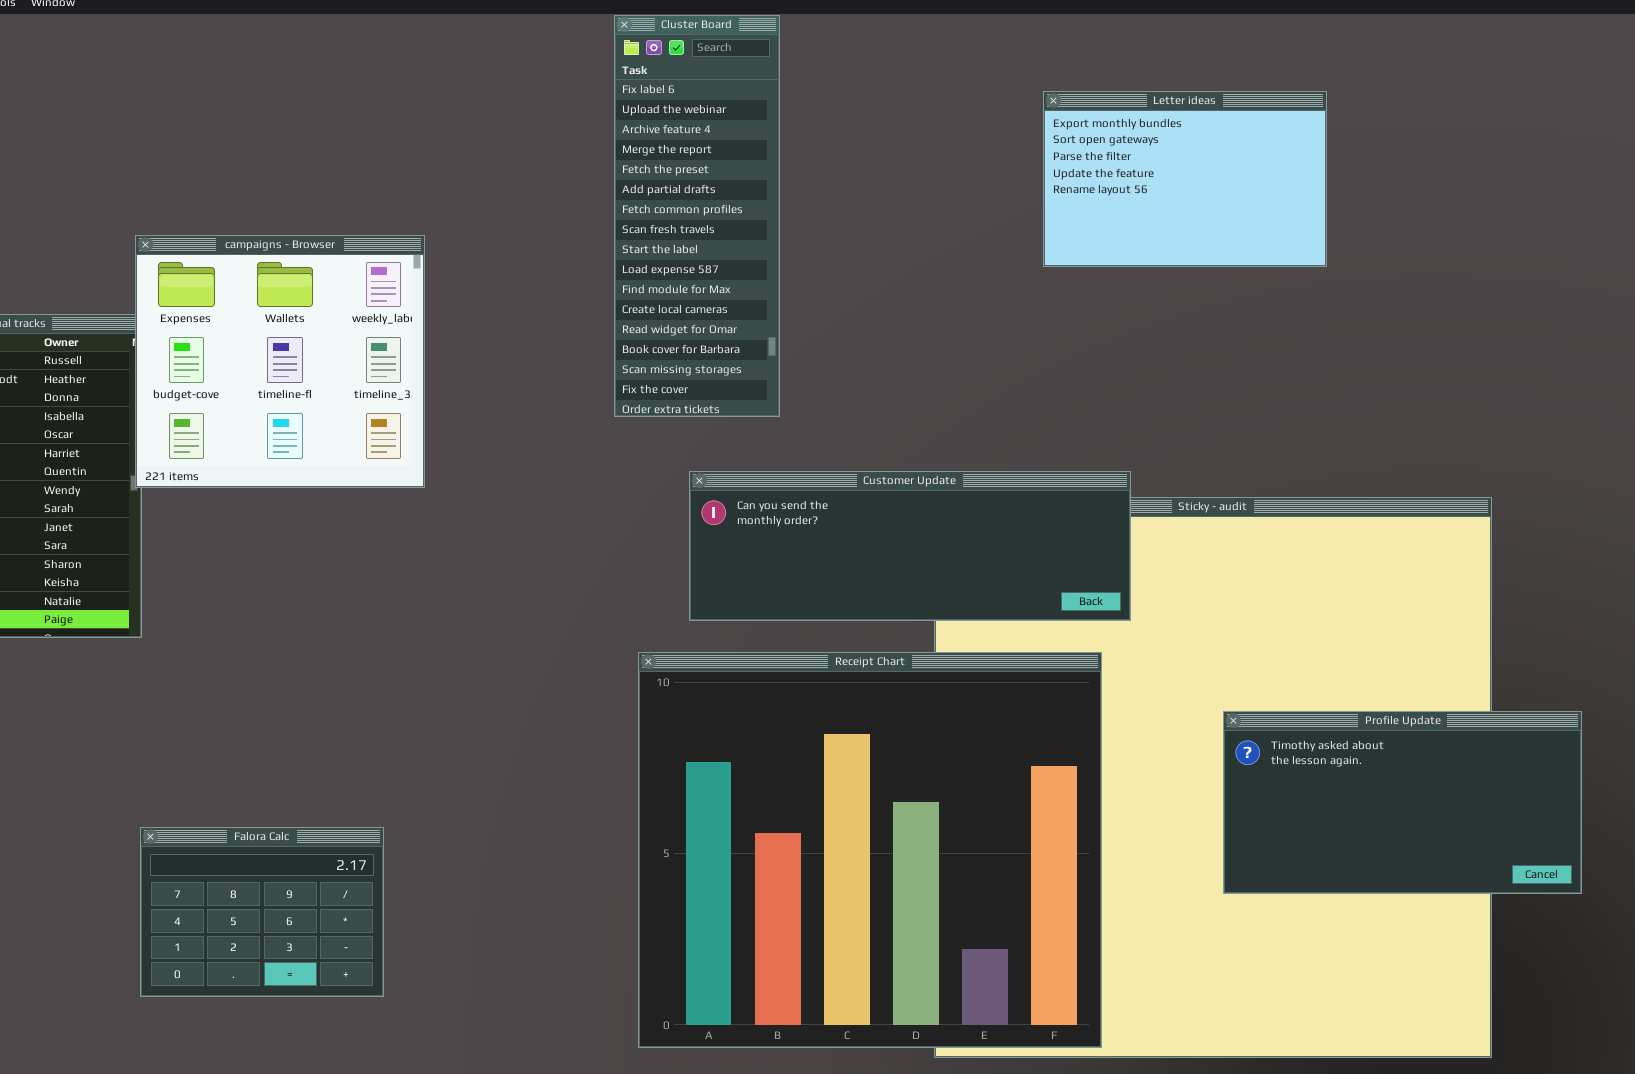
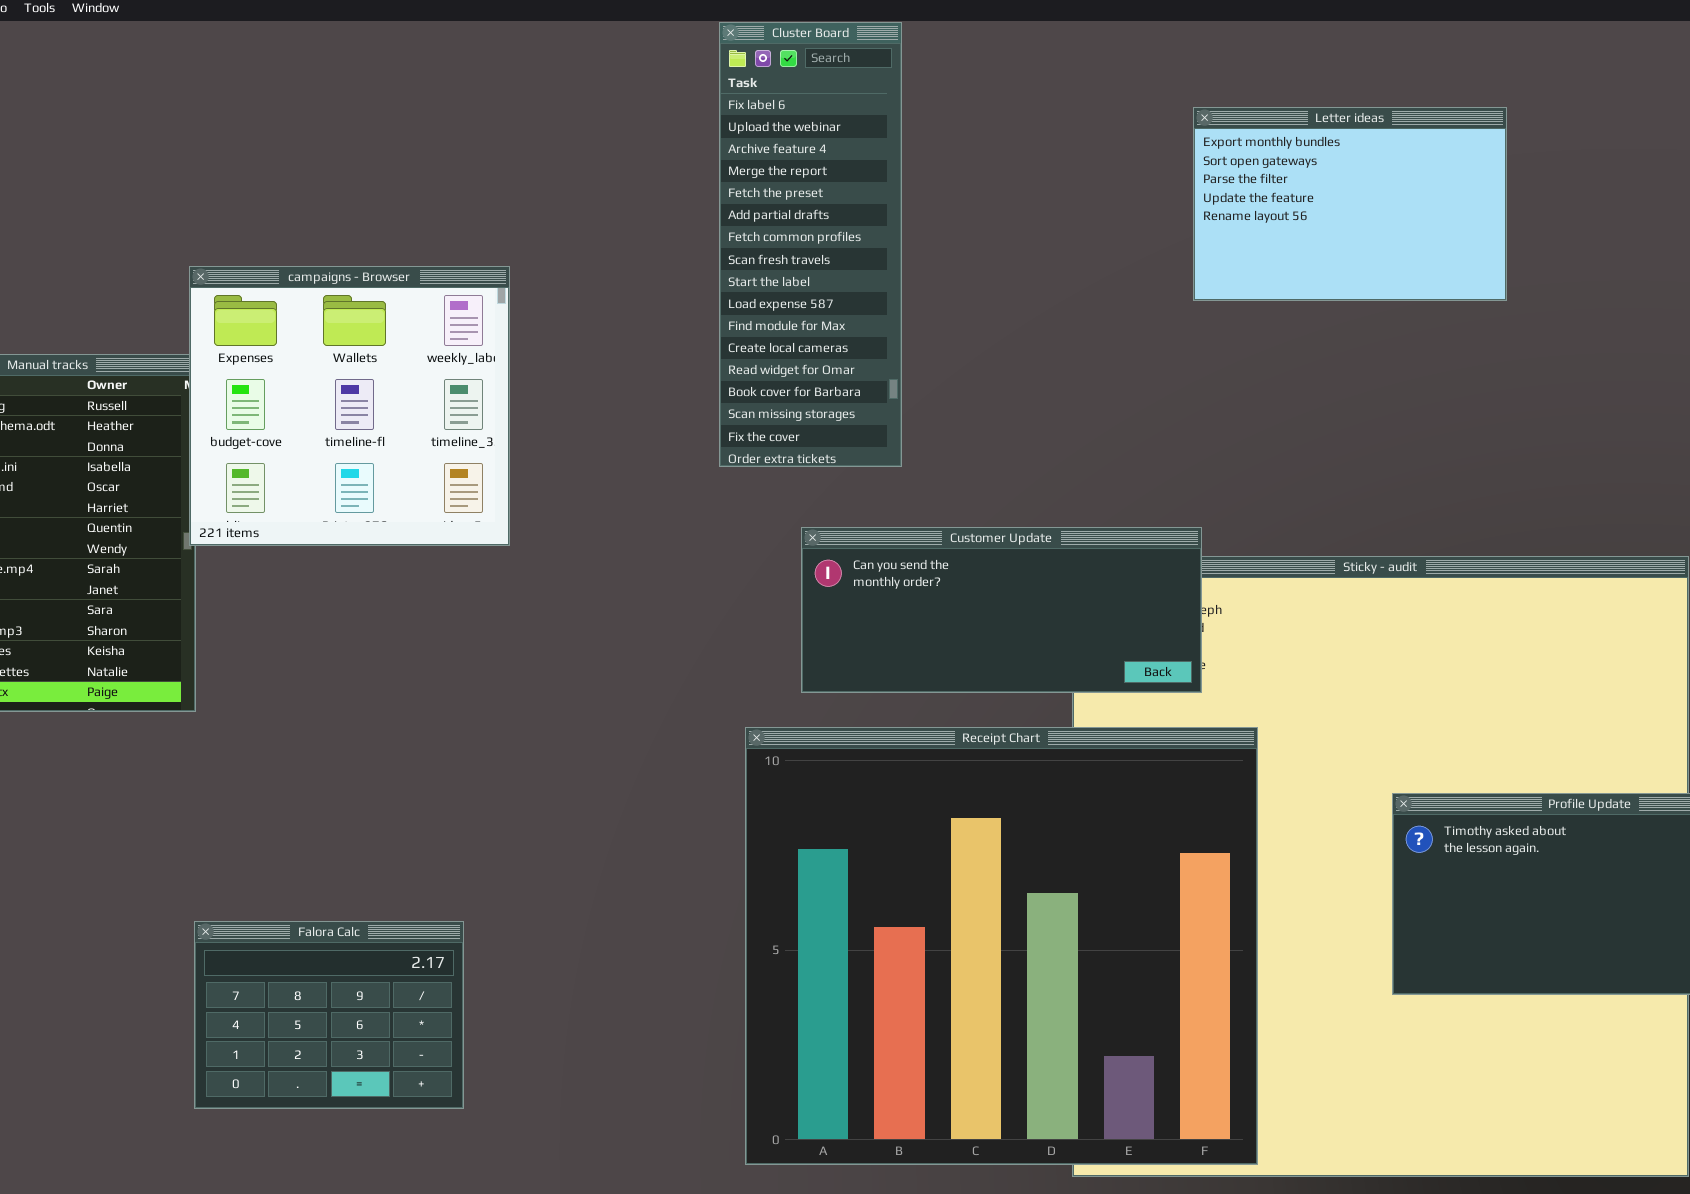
Customer Update: [689,471,1131,621] -> [801,527,1202,693], resized

